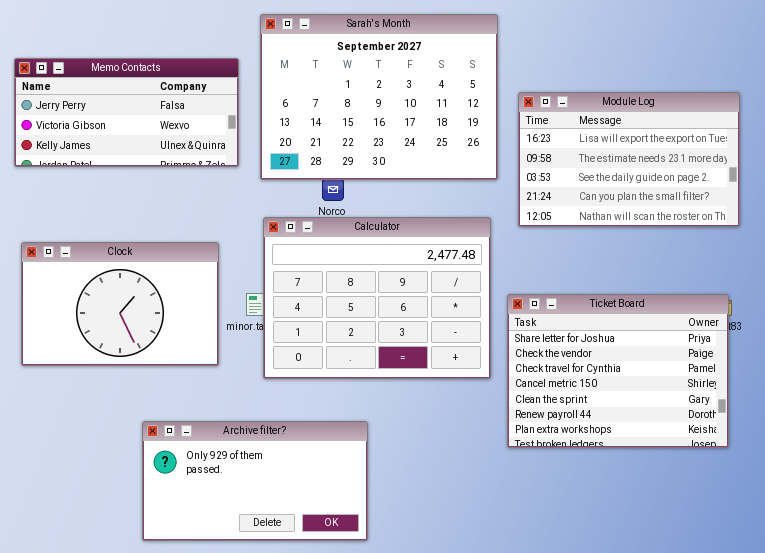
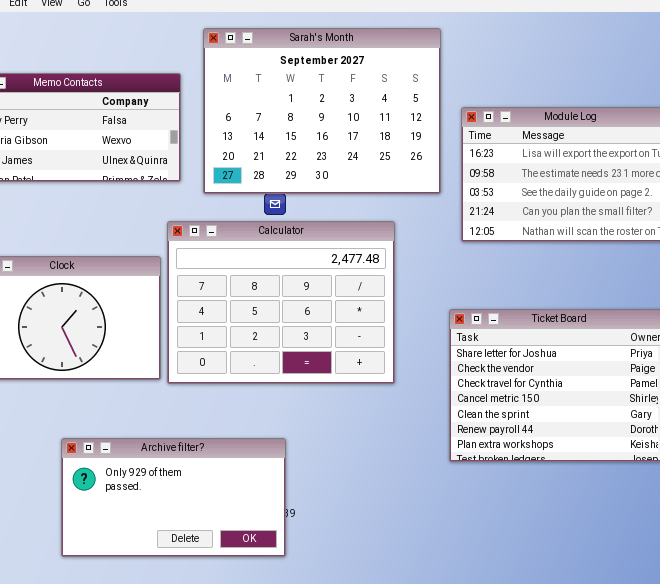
Calculator: [263,217,491,379] -> [167,221,395,384], moved
Archive filter?: [142,421,368,541] -> [61,438,286,557], moved

